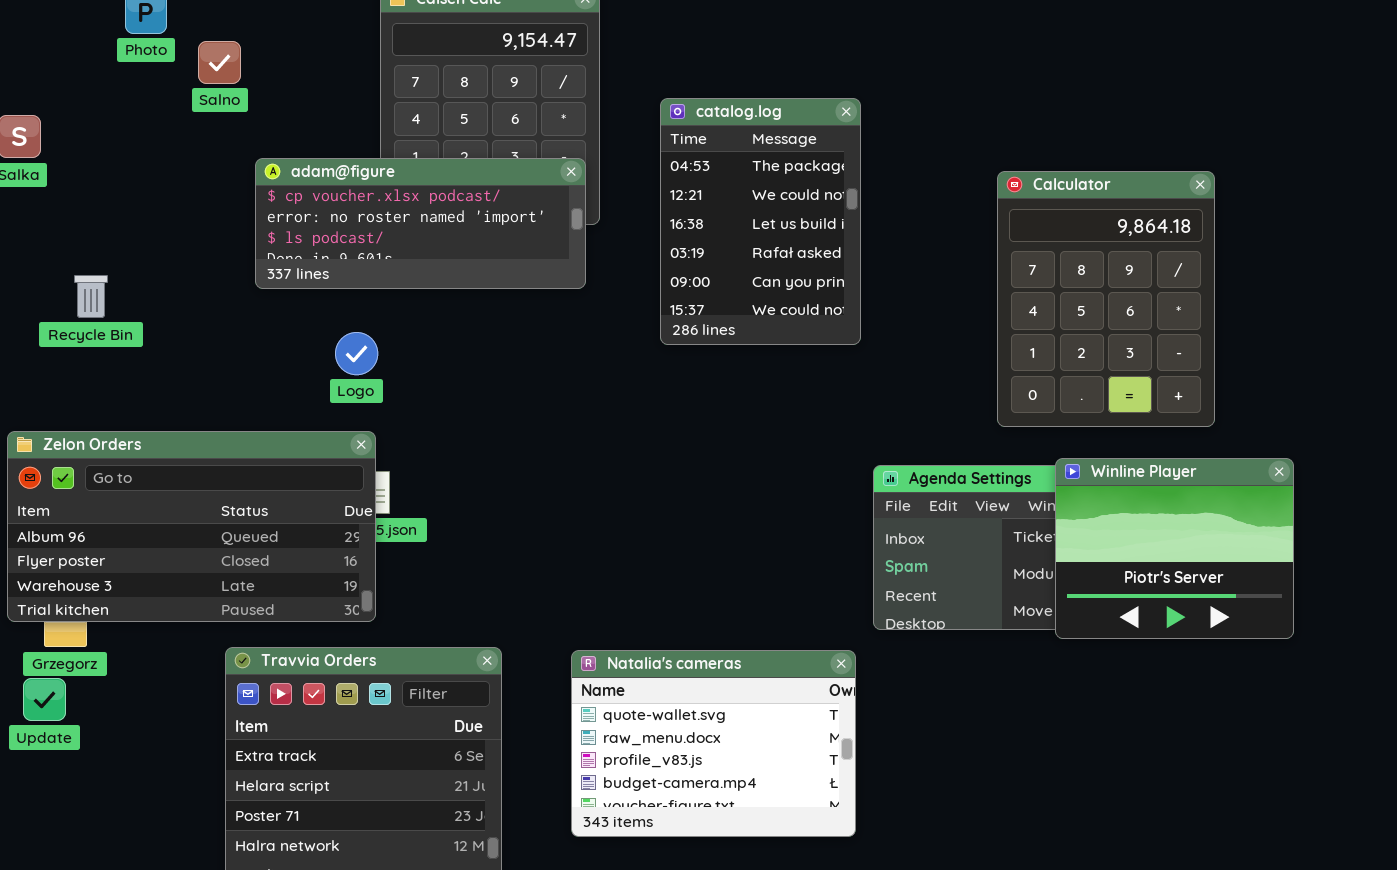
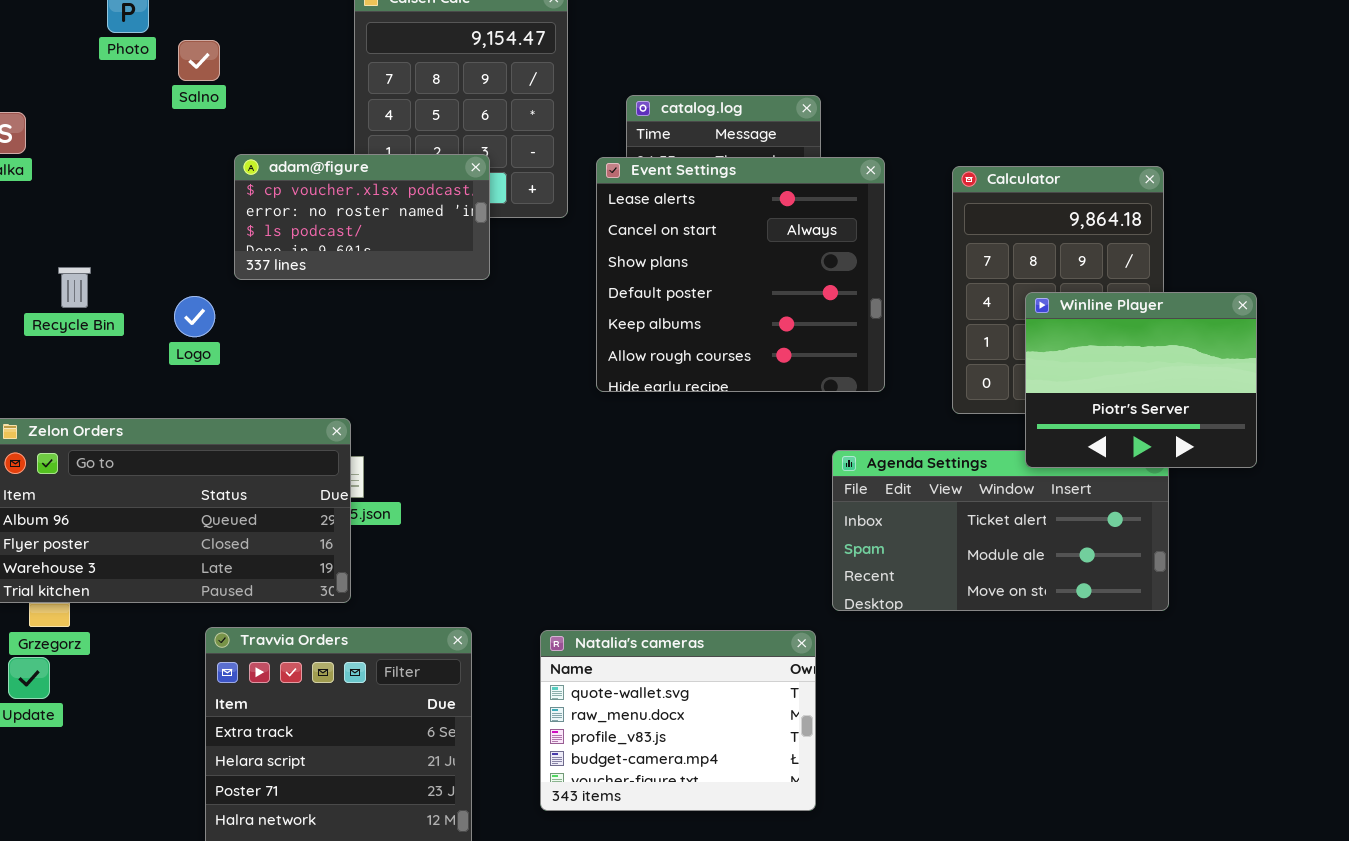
adam@figure: [255,158,586,289] -> [234,154,490,280], resized
Event Settings: none -> [596,157,885,392], opened
Logo: [335,332,378,375] -> [174,296,215,337], moved
Winline Player: [1055,458,1294,639] -> [1025,292,1257,468], moved

